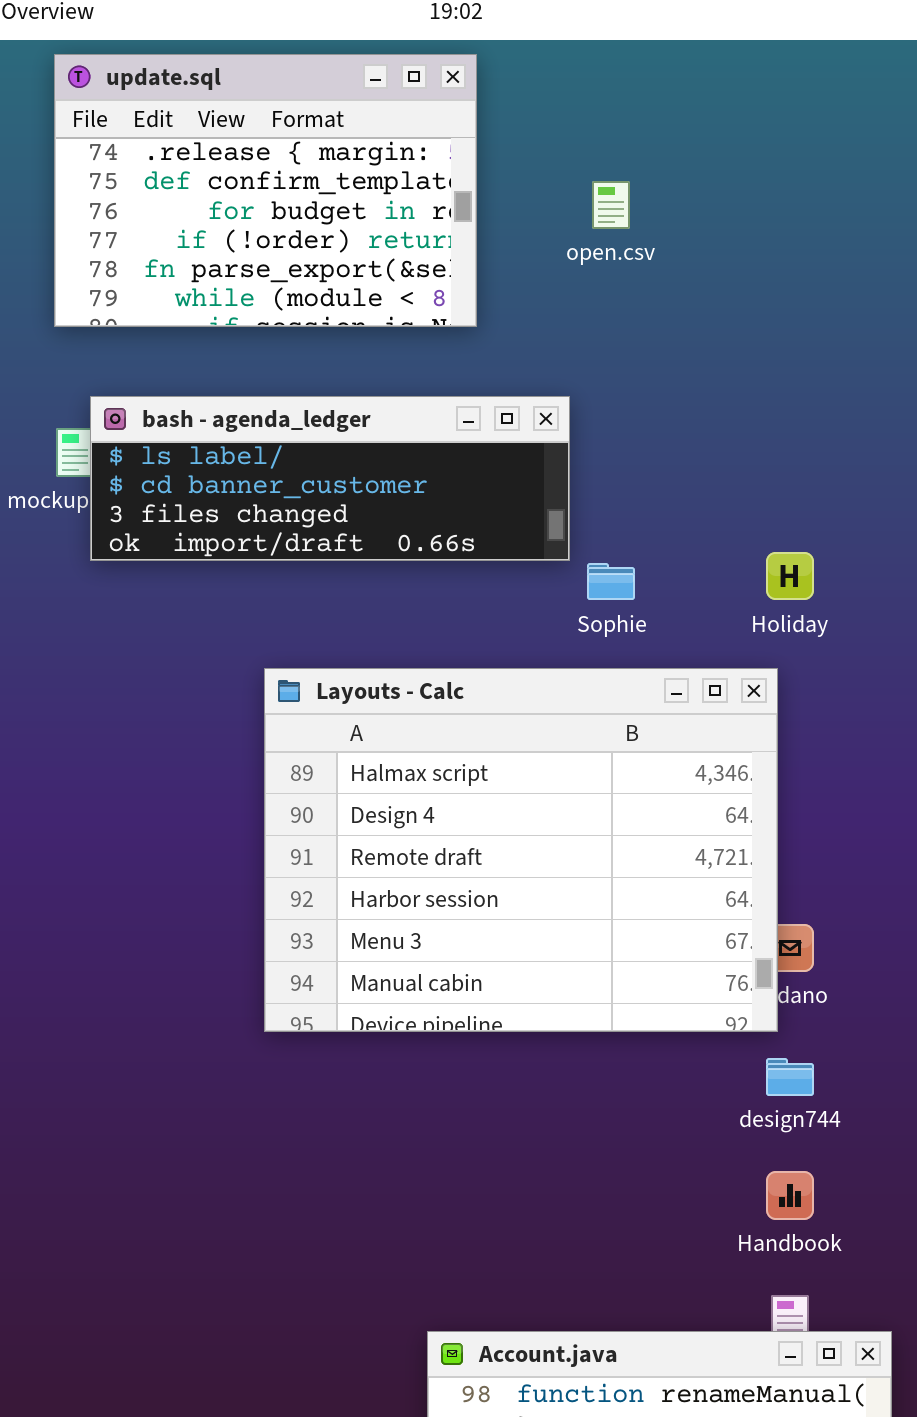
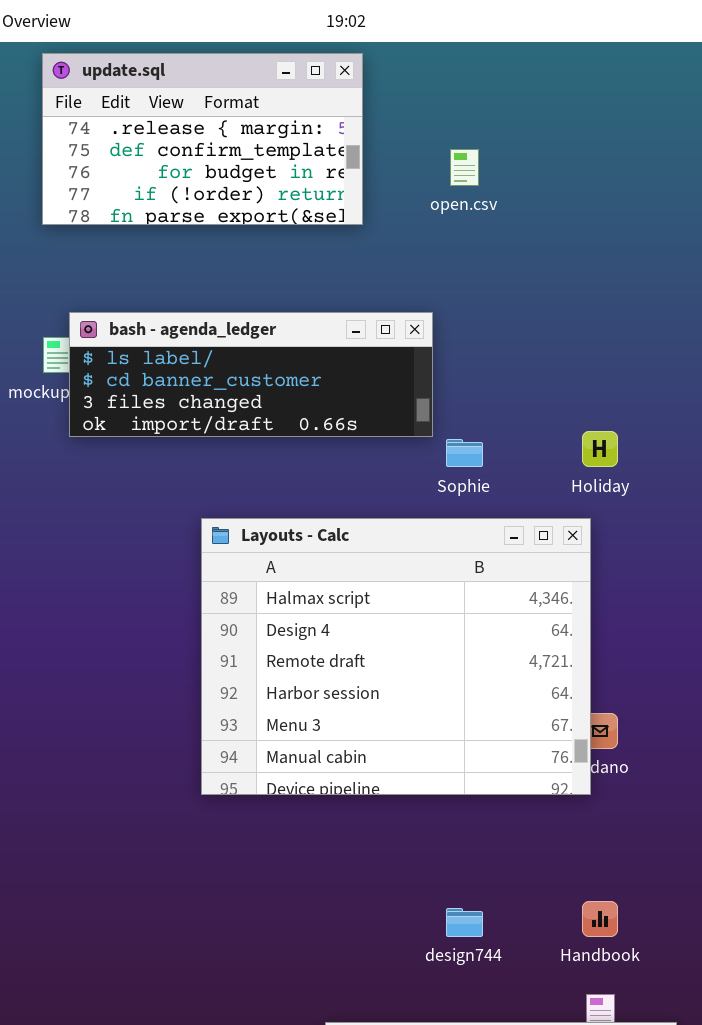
update.sql: [54,54,477,327] -> [42,53,363,225], resized
design744: [766,1058,814,1096] -> [446,908,483,937], moved

